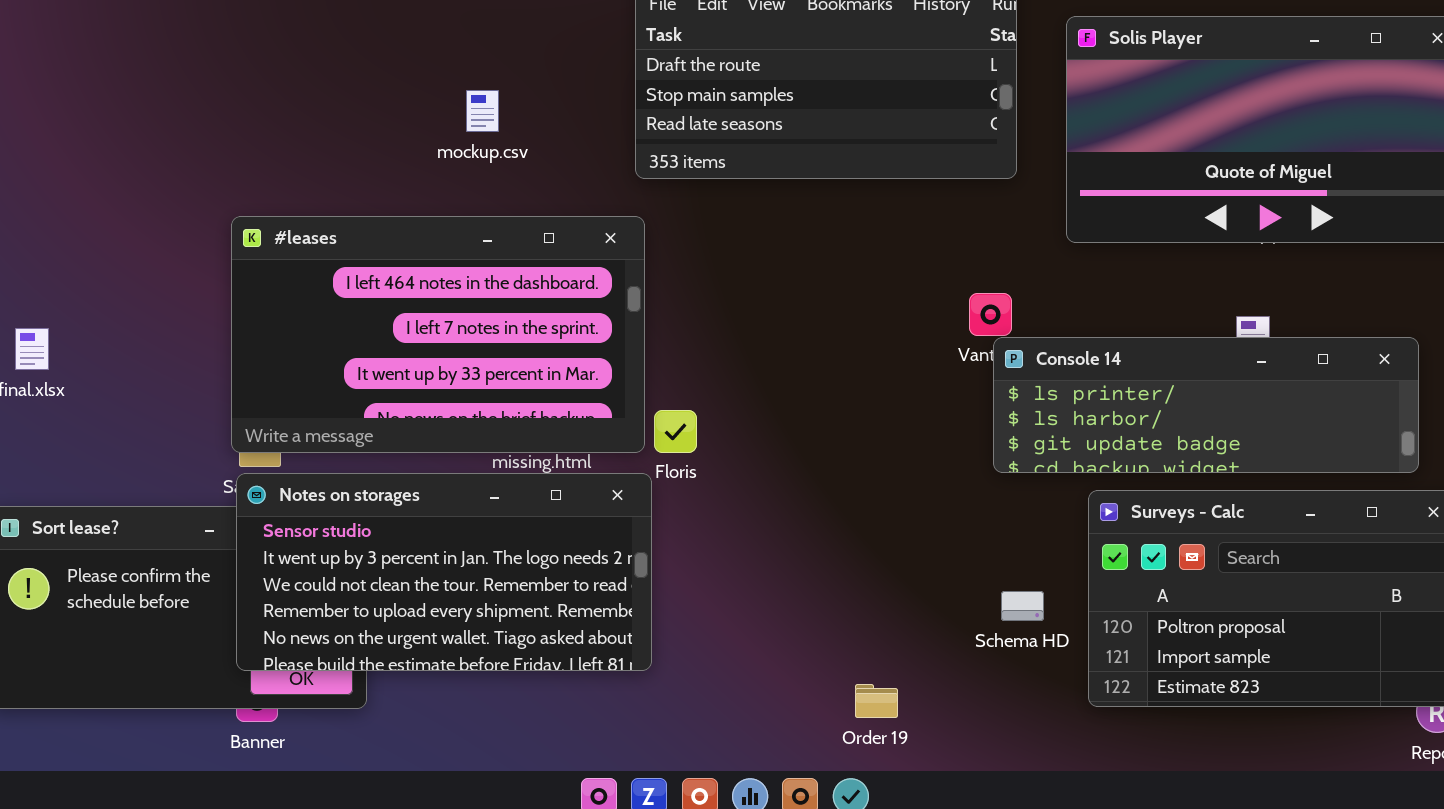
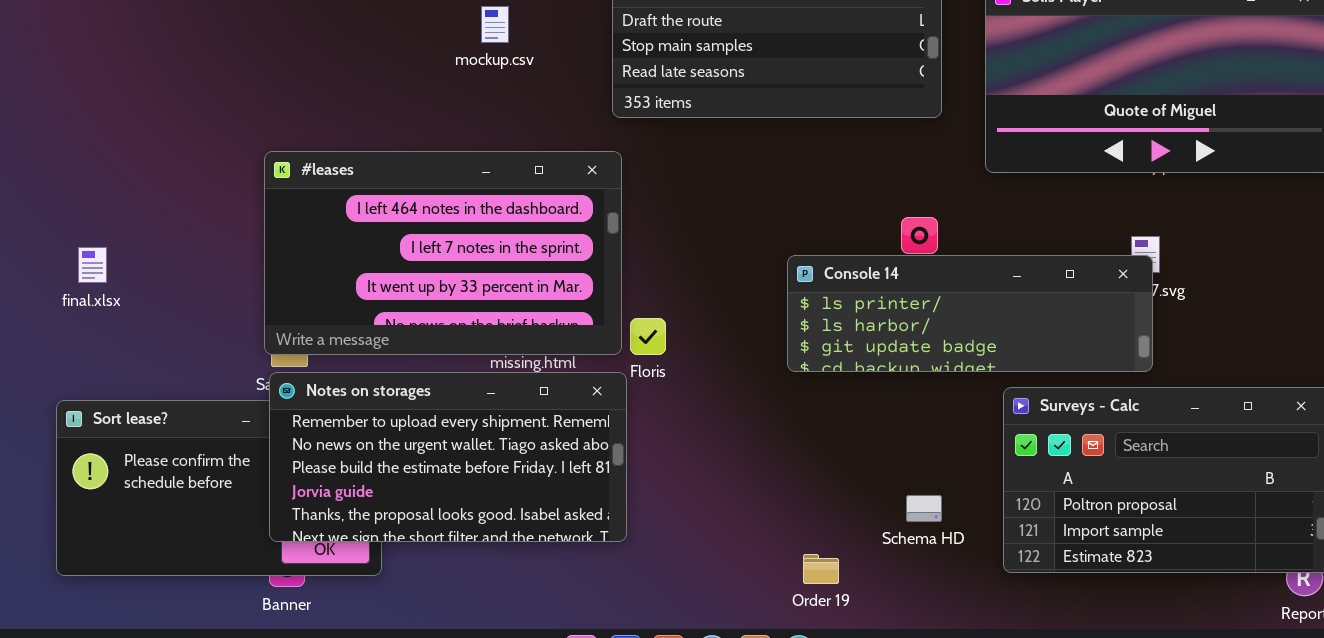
mockup.csv: [466,90,499,132] -> [481,6,509,43], moved
Console 14: [993,337,1419,473] -> [787,255,1153,372], moved
Notes on storages: [236,473,652,671] -> [269,372,627,542], scrolled down 3 rows
Schema HD: [1001,591,1044,621] -> [906,495,942,522], moved

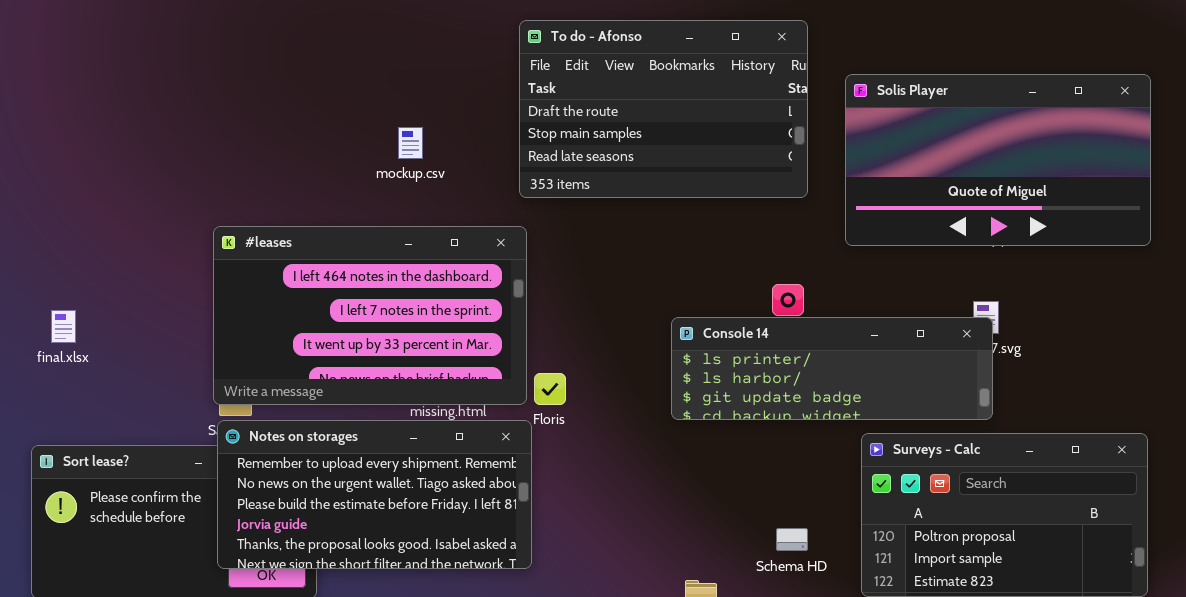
mockup.csv: [481,6,509,43] -> [398,127,423,159], moved

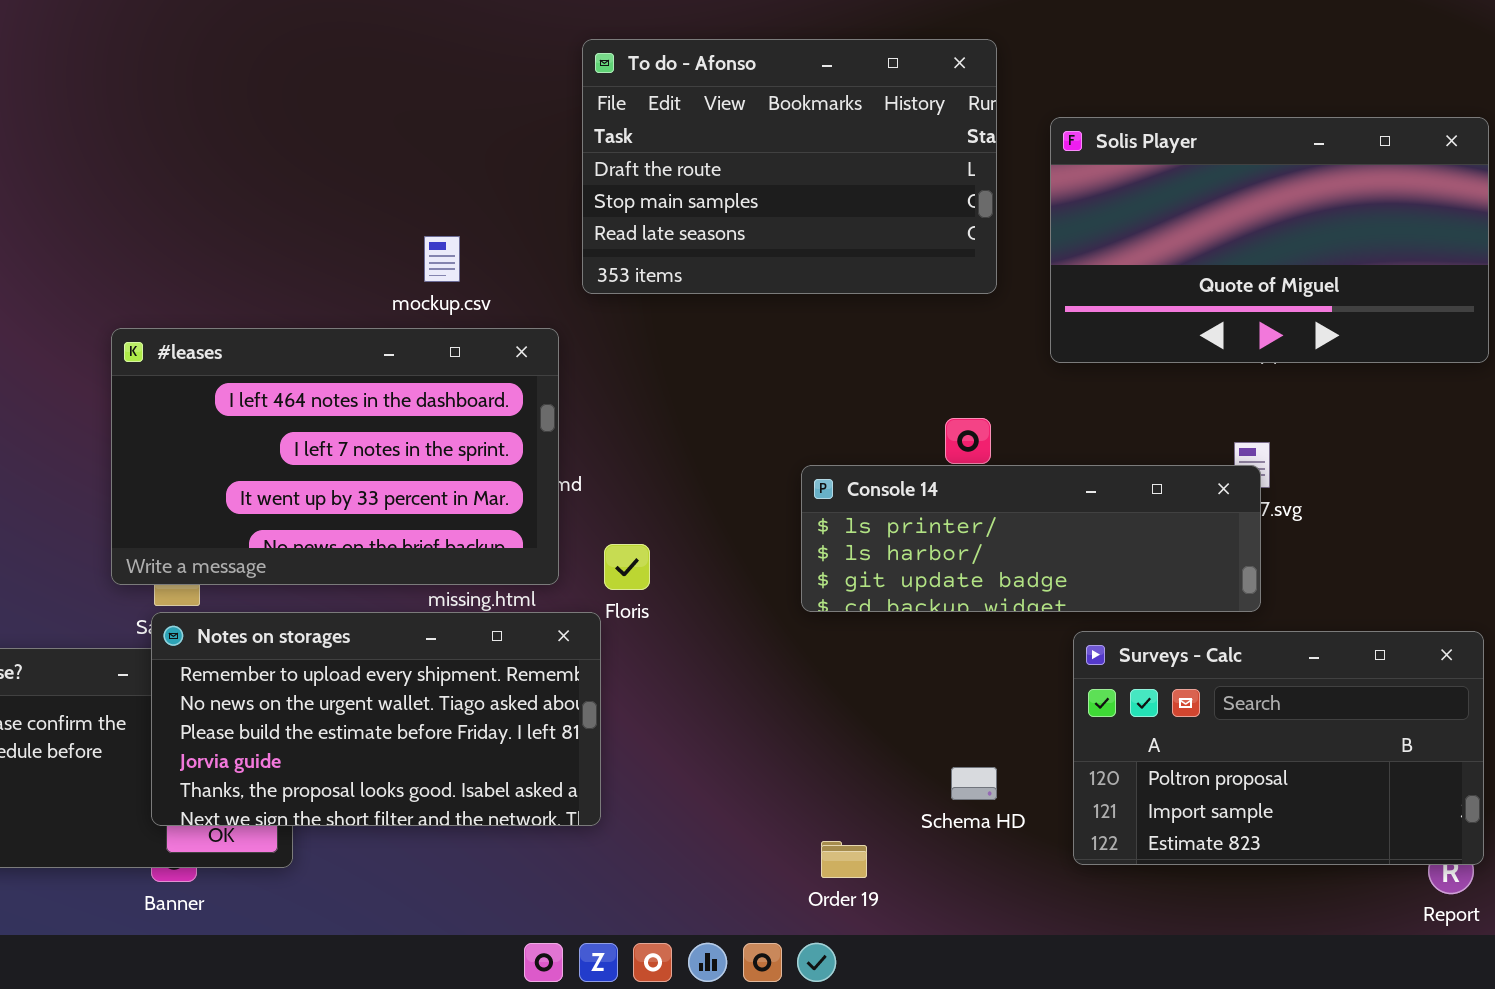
mockup.csv: [398,127,423,159] -> [424,236,460,282], moved
#leases: [213,226,527,405] -> [111,328,559,585], moved

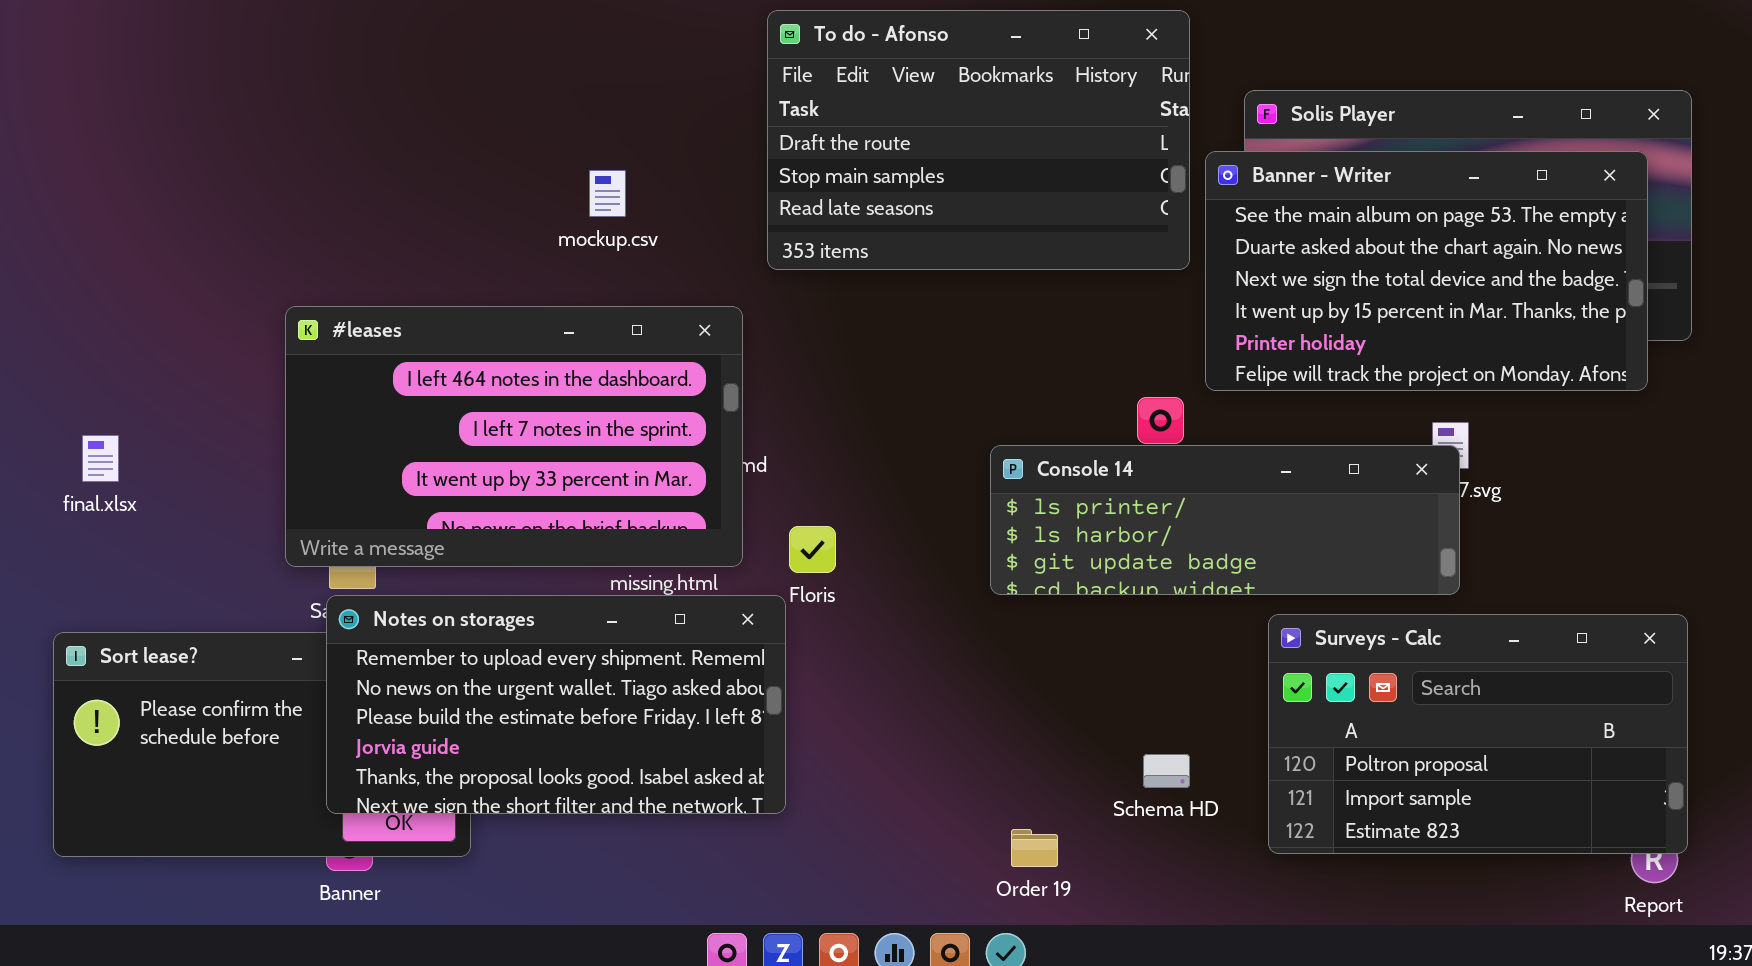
Banner - Writer: none -> [1205,151,1648,391], opened
mockup.csv: [424,236,460,282] -> [589,170,626,217], moved

